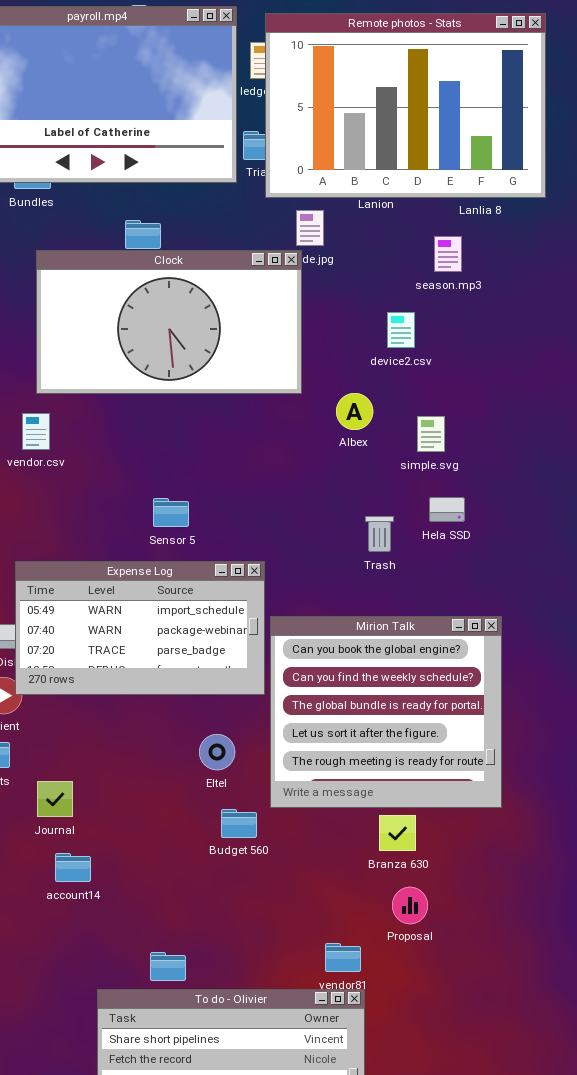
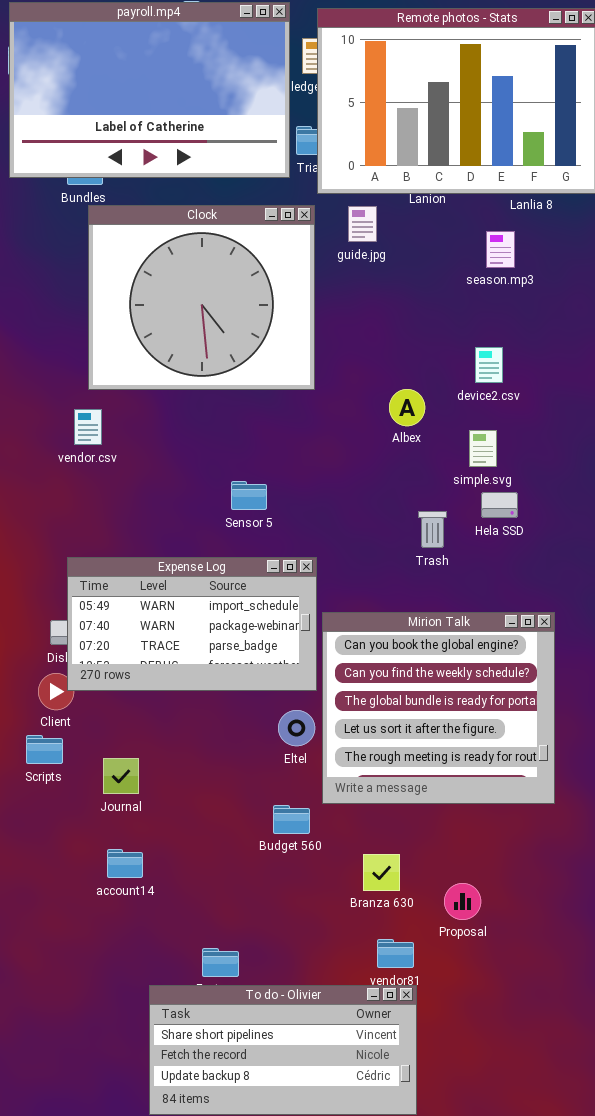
Clock: [36,250,302,394] -> [88,205,315,390], resized
device2.csv: [387,312,415,348] -> [475,347,503,383], moved
simple.svg: [417,416,445,452] -> [469,430,497,467], moved
Sensor 5: [153,498,189,527] -> [231,481,267,510], moved
Eltel: [199,734,235,770] -> [278,710,315,746], moved
Journal: [37,781,73,817] -> [103,758,139,794], moved
Branza 630: [379,815,416,851] -> [363,854,400,891], moved

